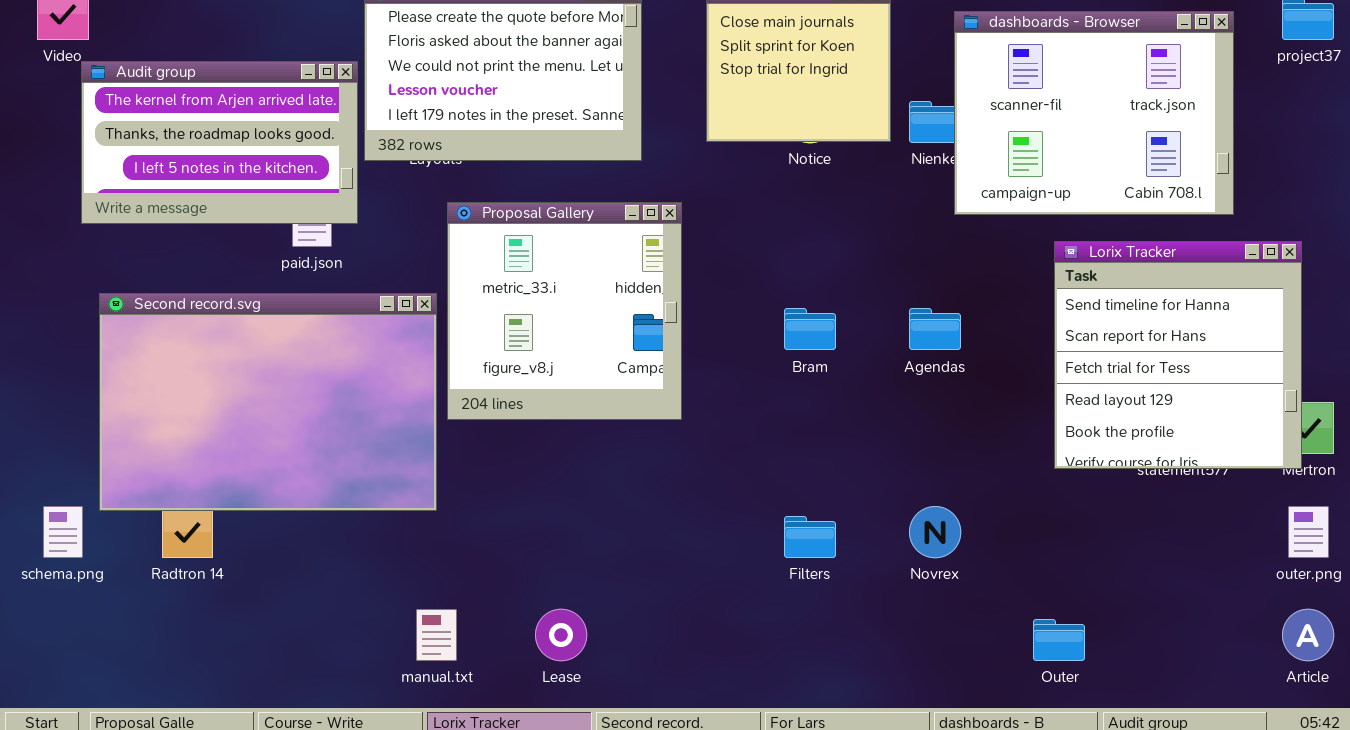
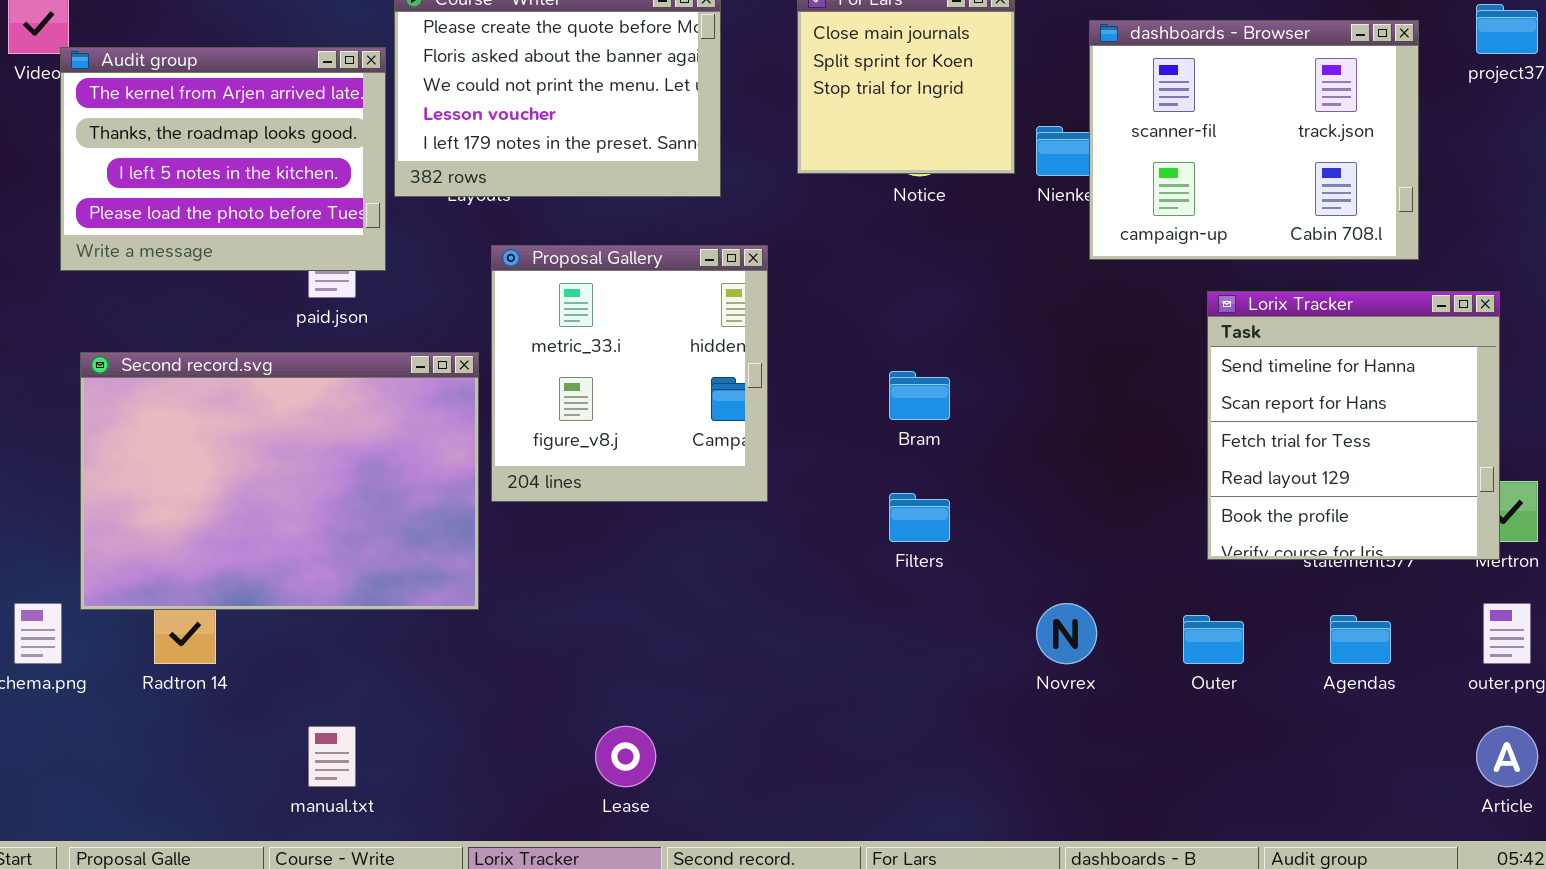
Audit group: [81,61,358,224] -> [60,47,386,271], resized
Agendas: [909,308,961,350] -> [1330,615,1391,664], moved
Filters: [784,516,836,558] -> [889,493,950,542], moved
manual.txt: [416,609,457,661] -> [308,726,356,787], moved
Outer: [1033,619,1085,661] -> [1183,615,1244,664], moved

